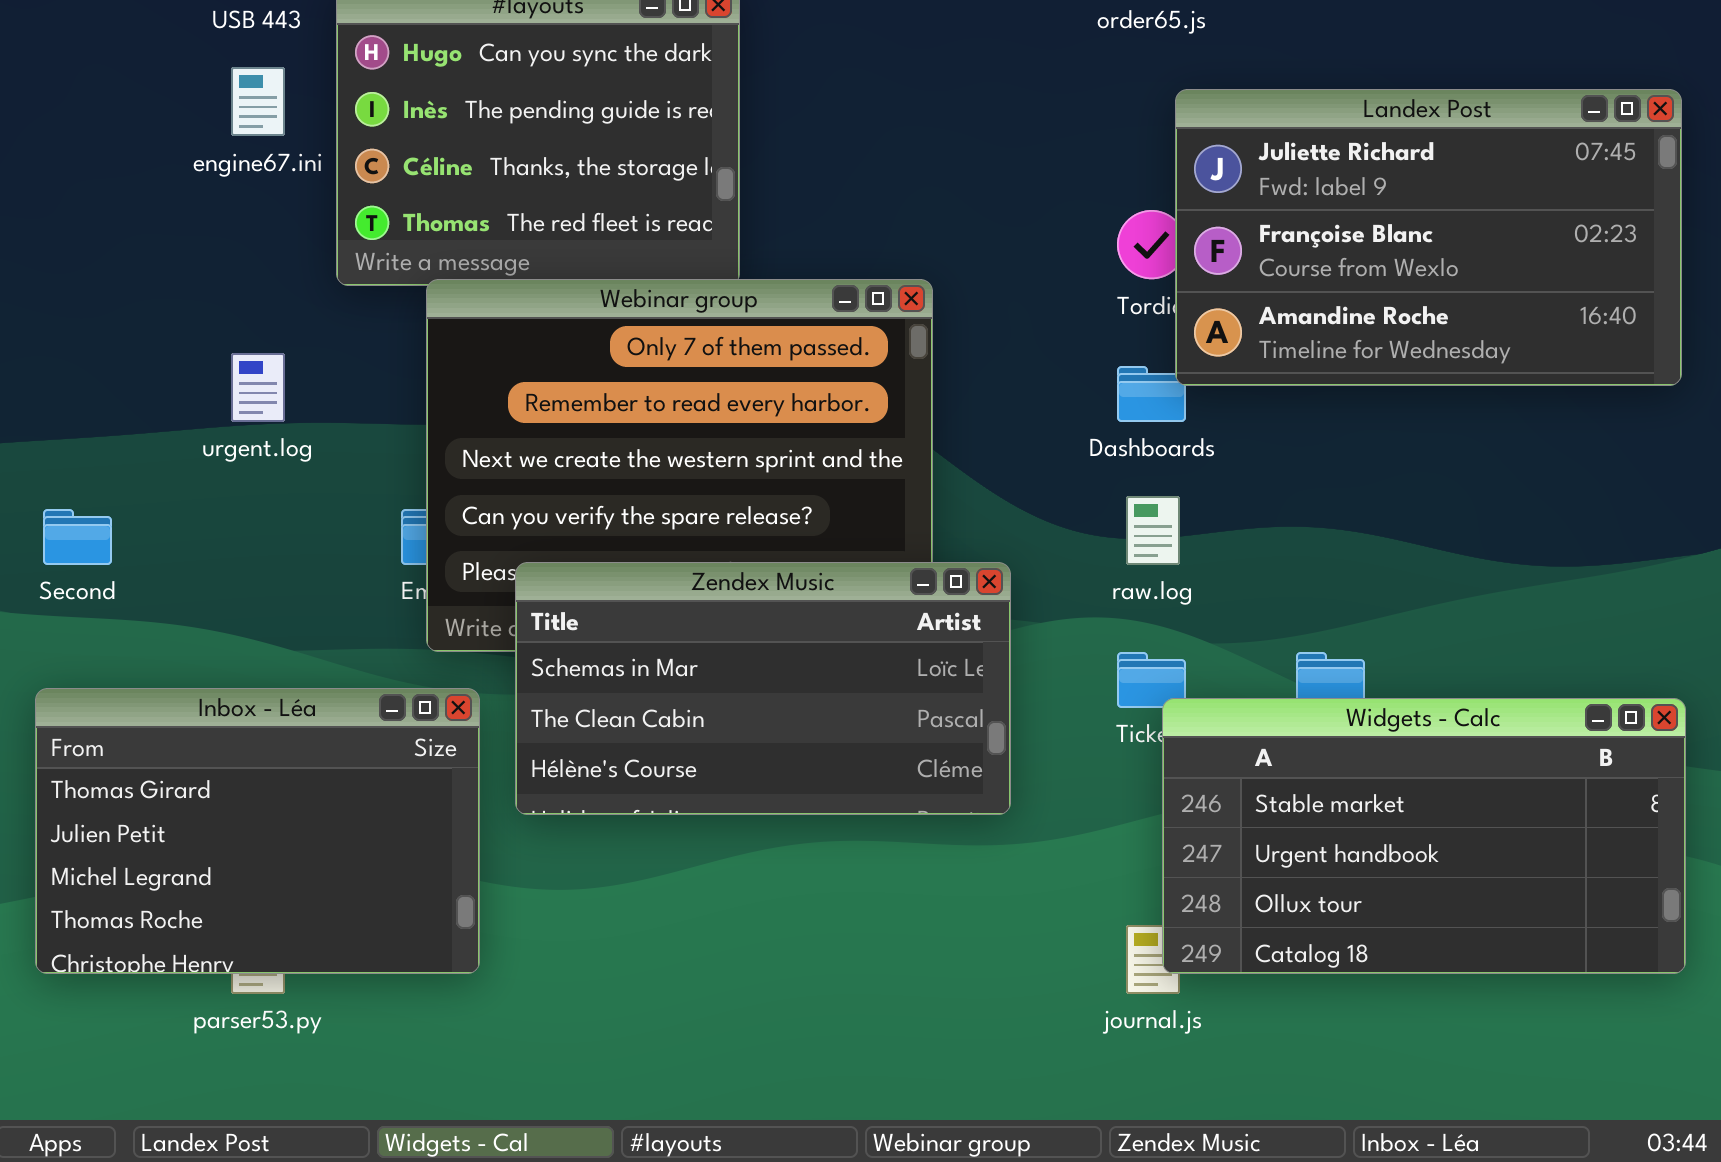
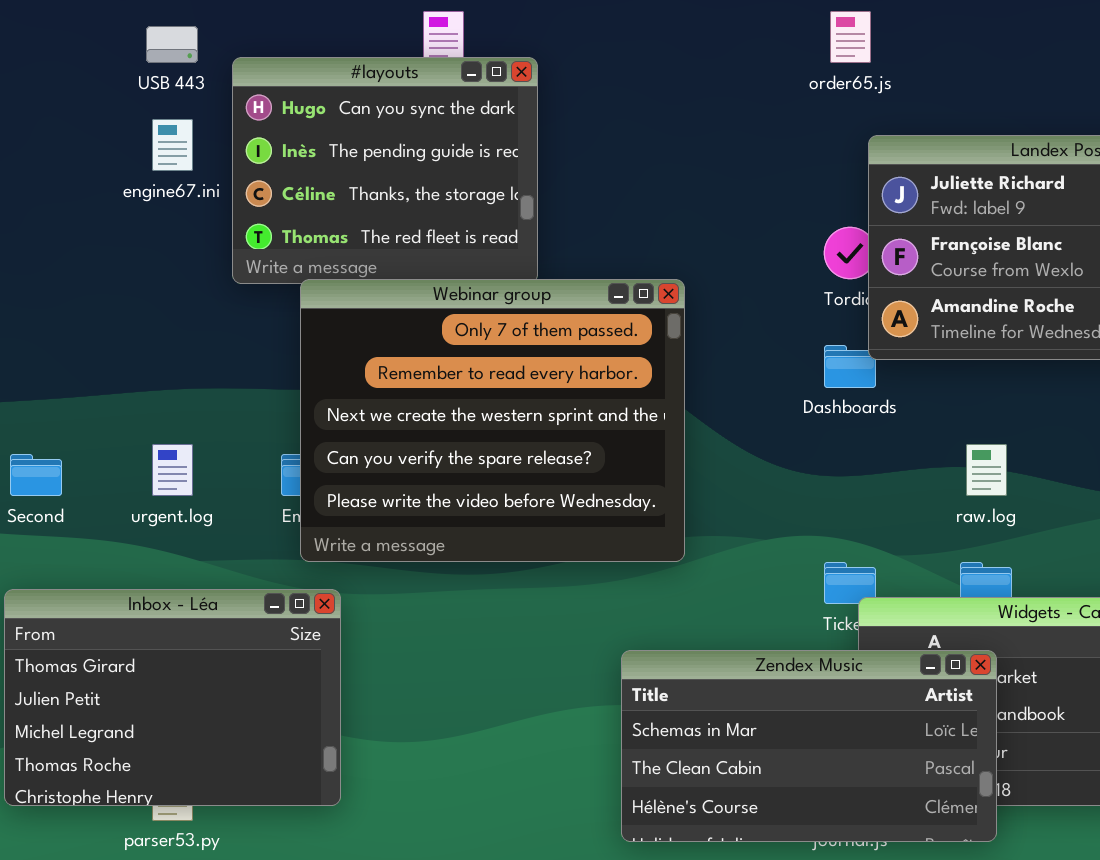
urgent.log: [231,353,285,422] -> [152,444,193,496], moved
raw.log: [1126,496,1180,565] -> [966,444,1007,496], moved
Zendex Music: [515,562,1011,815] -> [621,650,997,842], moved

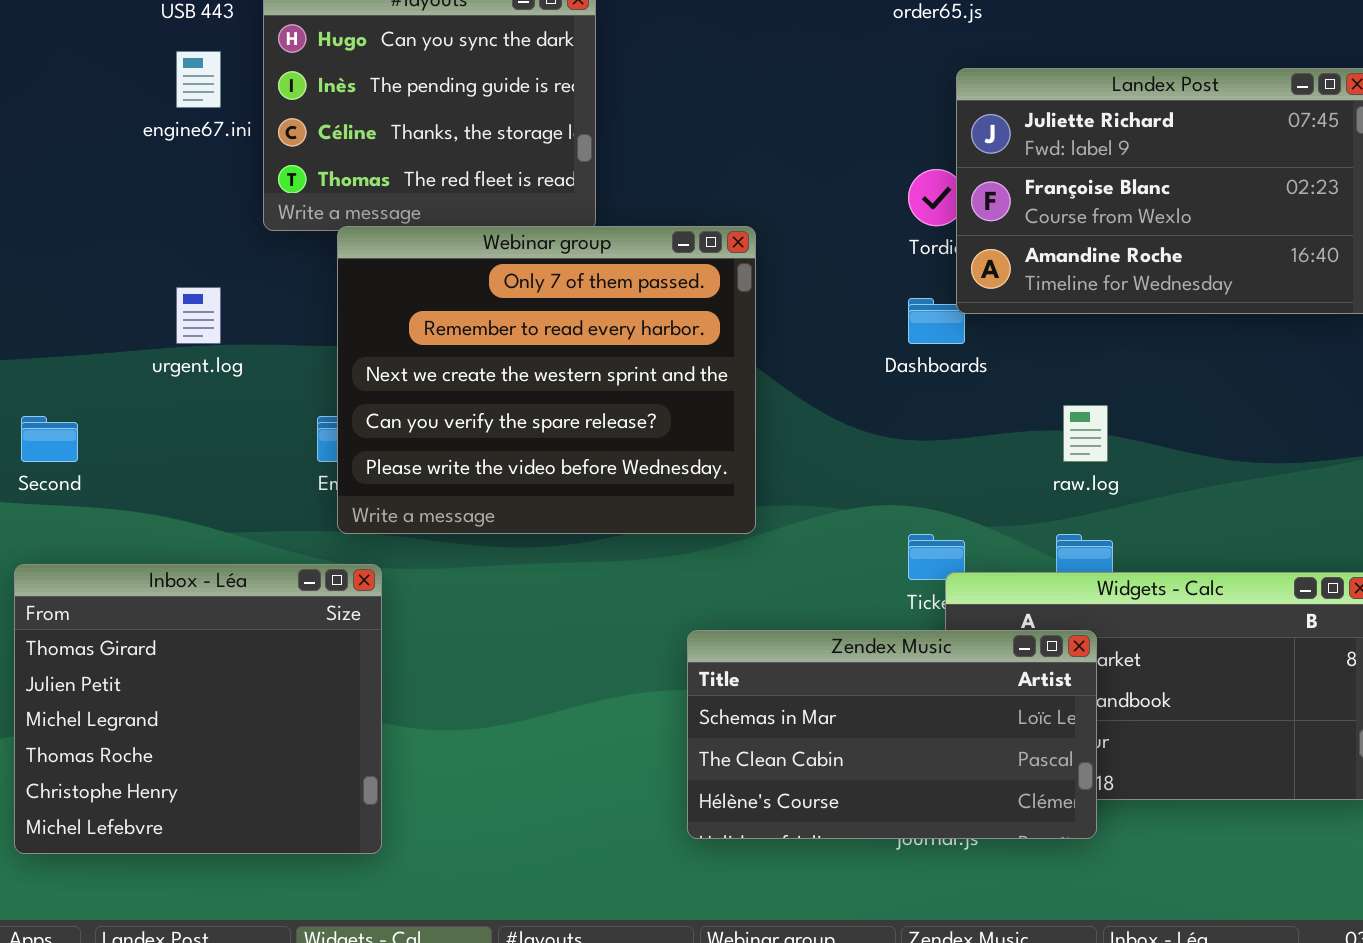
urgent.log: [152,444,193,496] -> [176,287,221,344], moved
Inbox - Léa: [4,589,341,806] -> [14,564,382,854], resized

